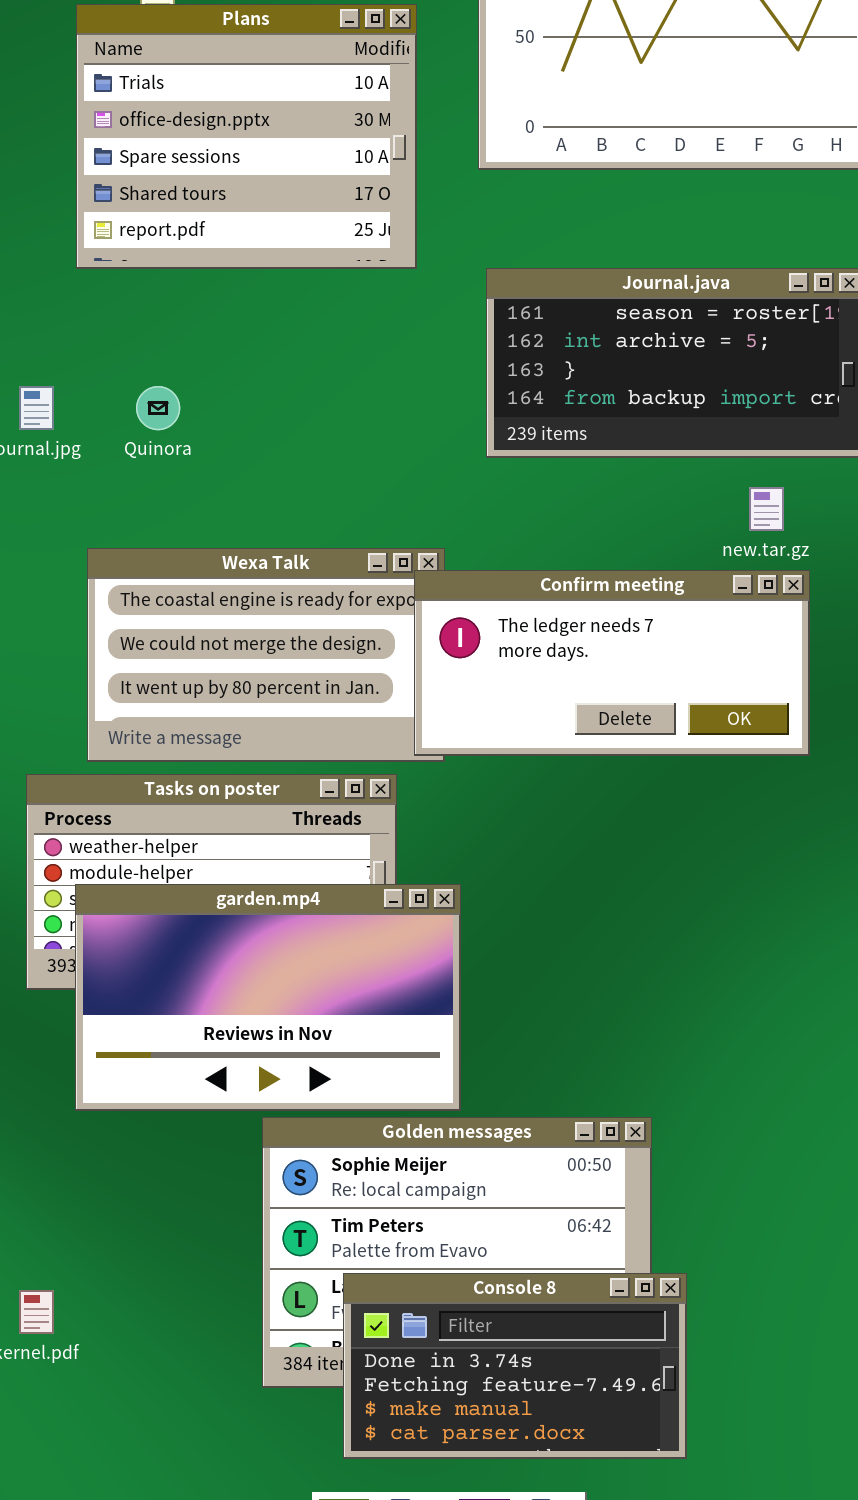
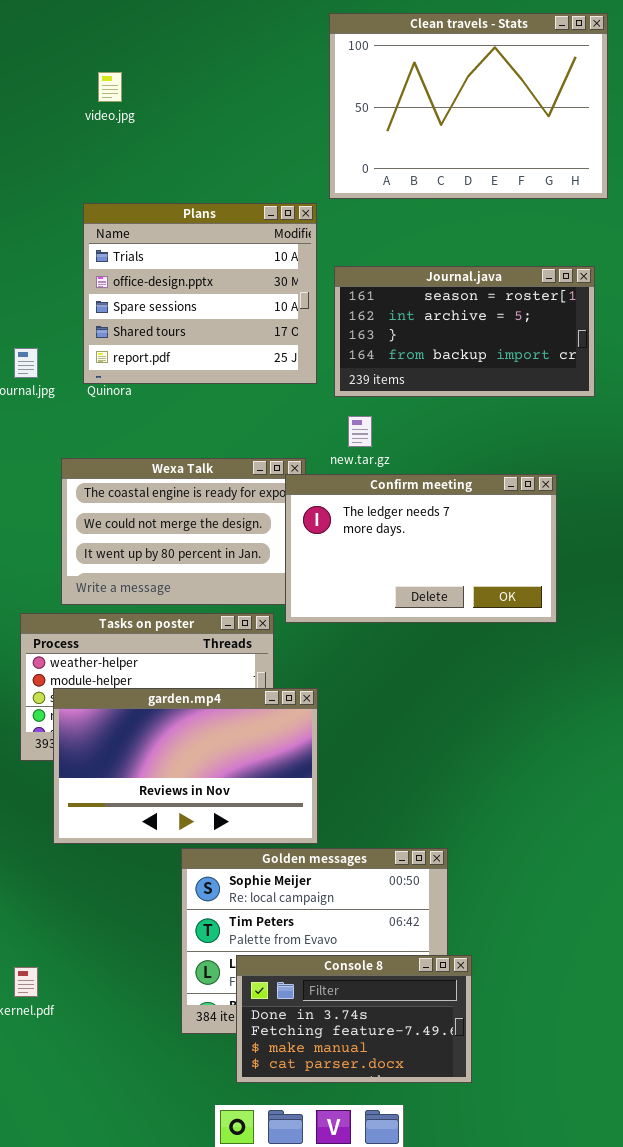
Plans: [76,4,417,269] -> [83,203,317,384], moved
new.tar.gz: [749,487,784,531] -> [348,416,372,447], moved
Confirm meeting: [414,570,810,756] -> [285,474,557,623], resized

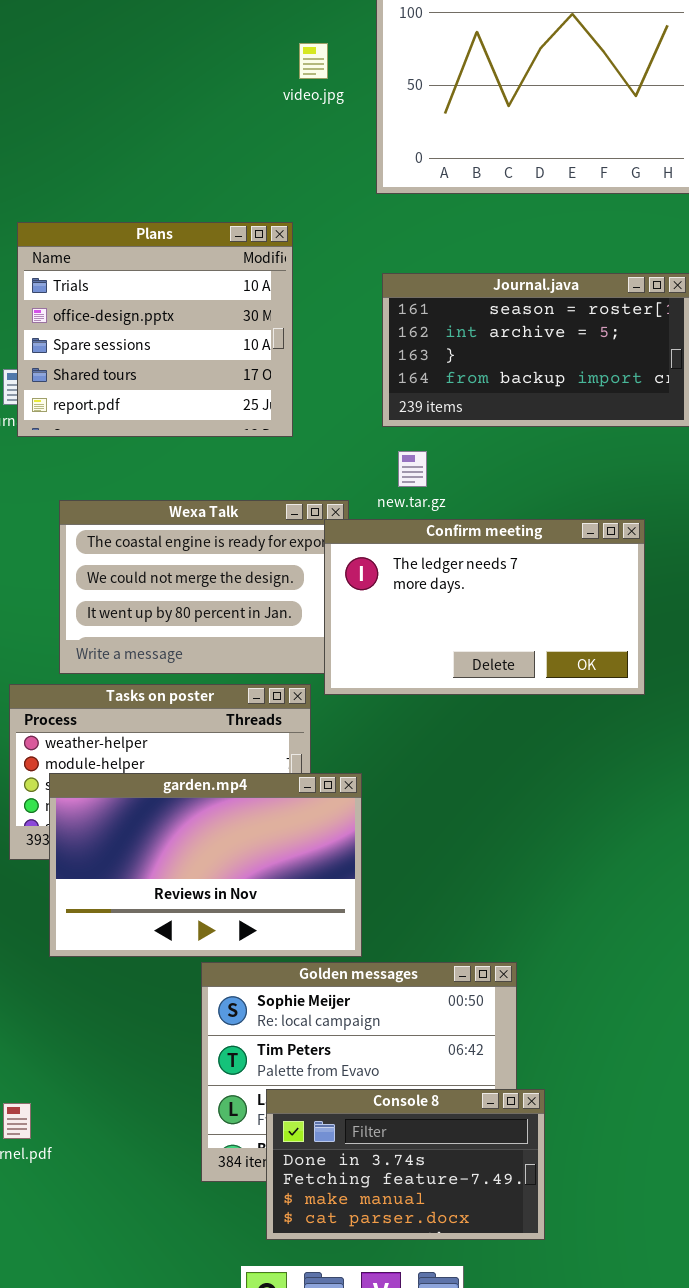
video.jpg: [98,72,122,102] -> [299,43,328,79], moved
Plans: [83,203,317,384] -> [17,222,293,437], moved

